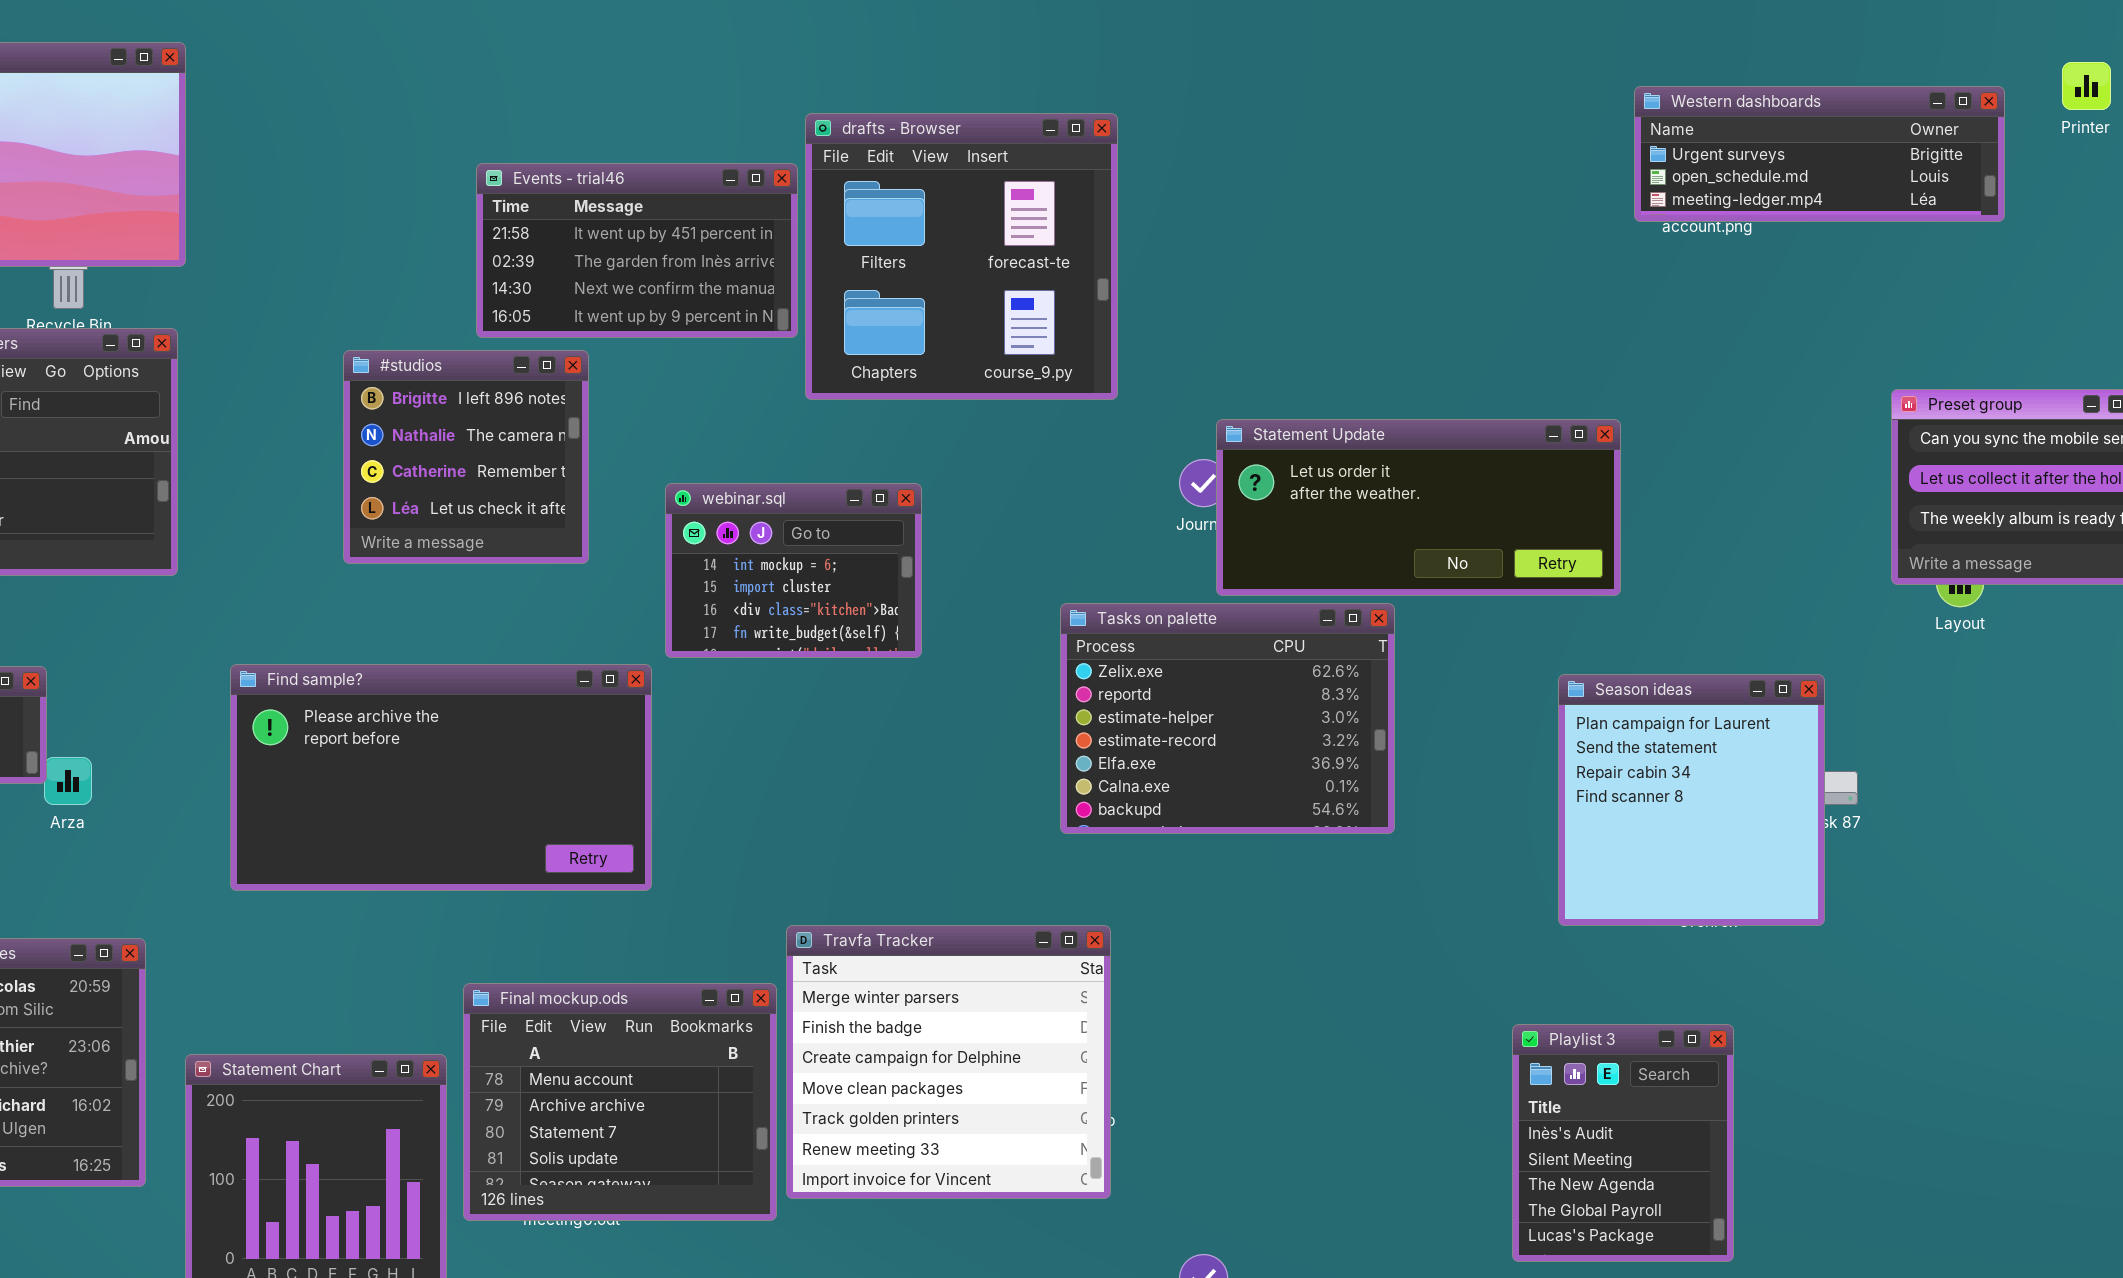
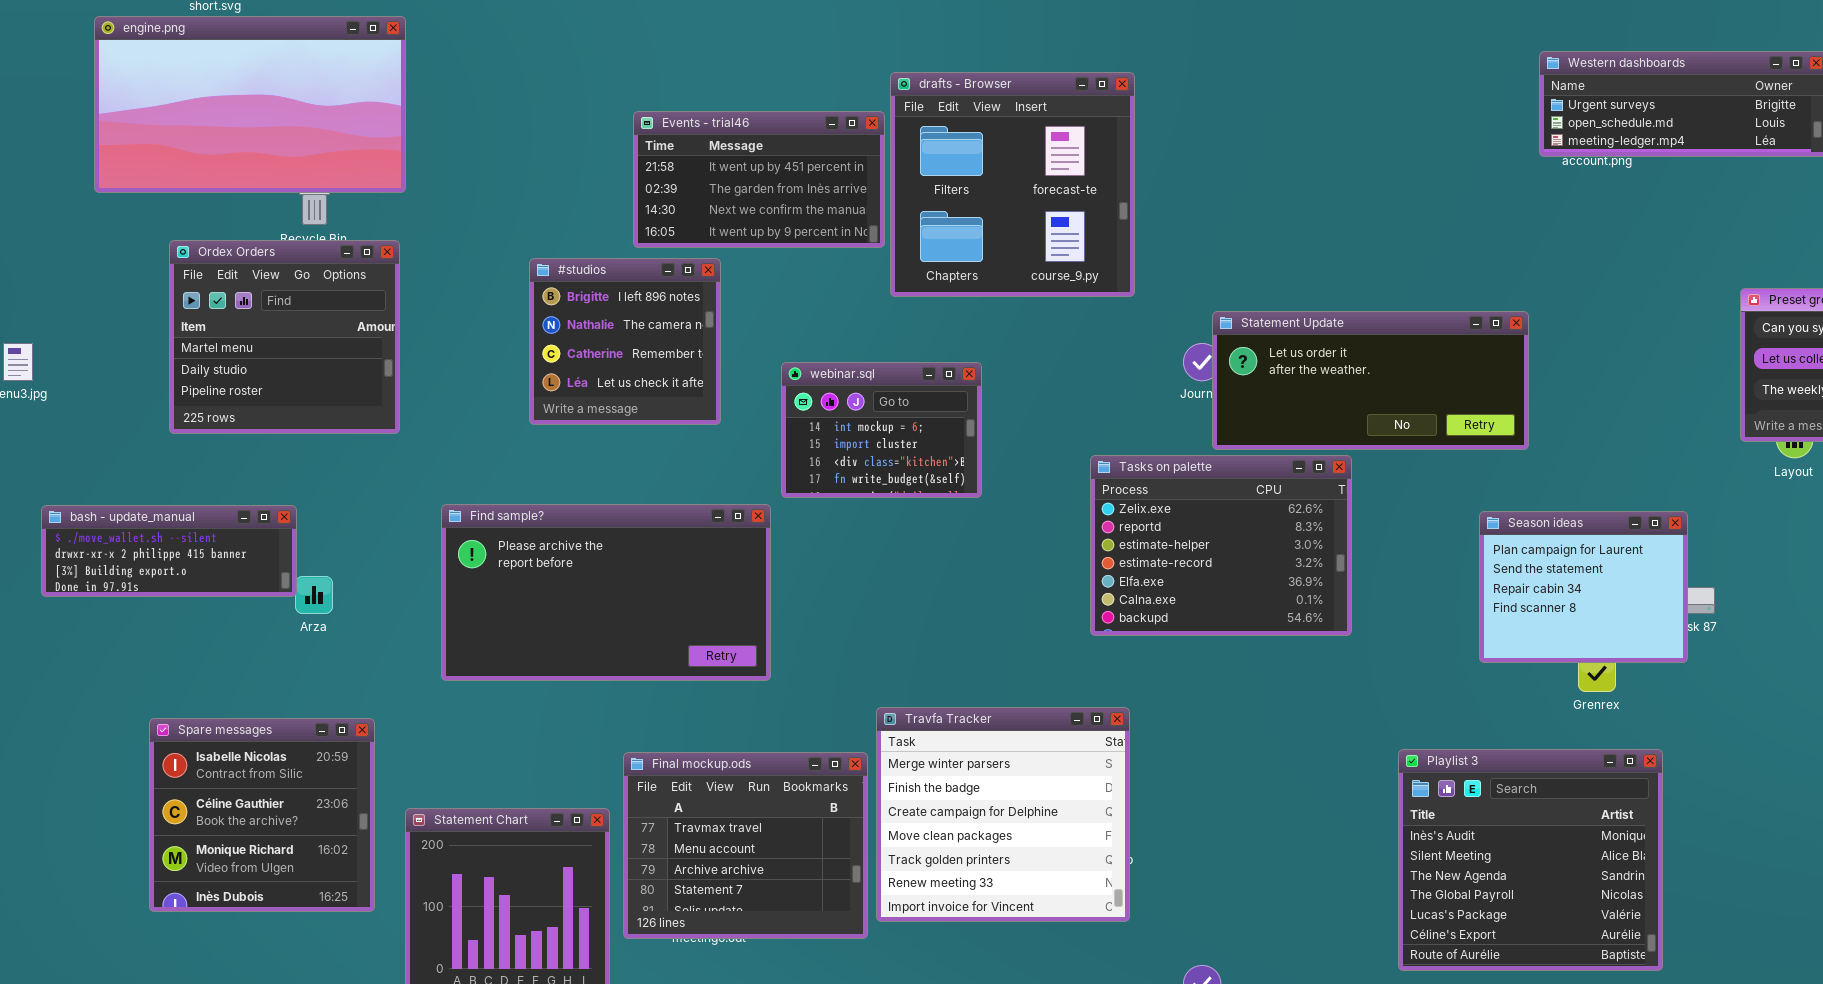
Season ideas: [1558,674,1825,926] -> [1479,511,1688,663], resized
Final mockup.ods: [463,983,777,1221] -> [623,752,868,939], scrolled up 1 row
Playlist 3: [1512,1024,1734,1262] -> [1398,749,1663,971], moved, resized

